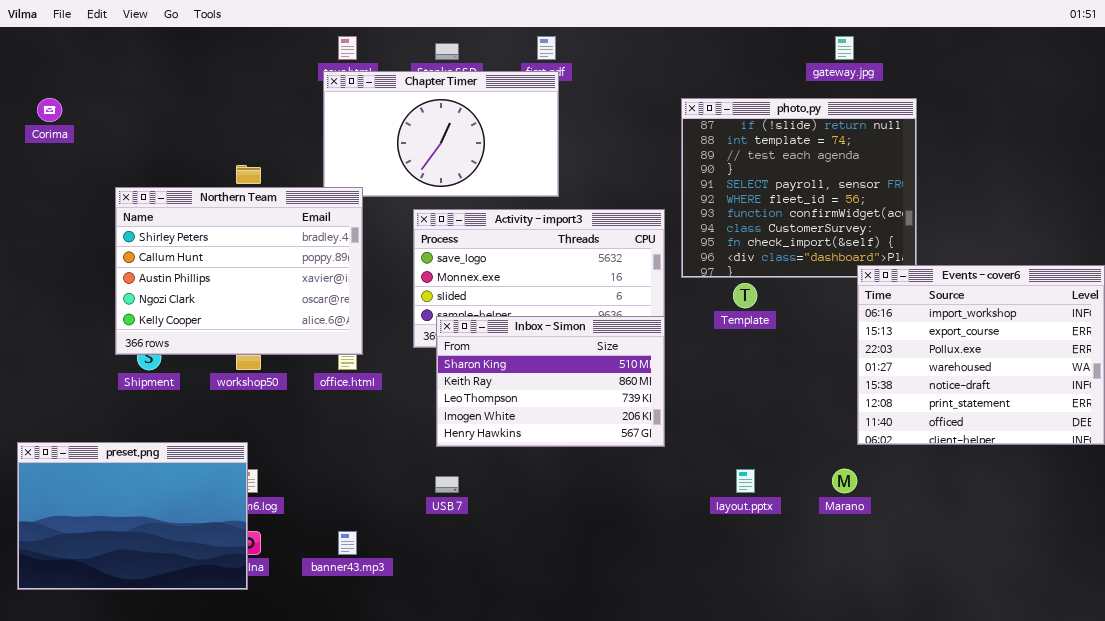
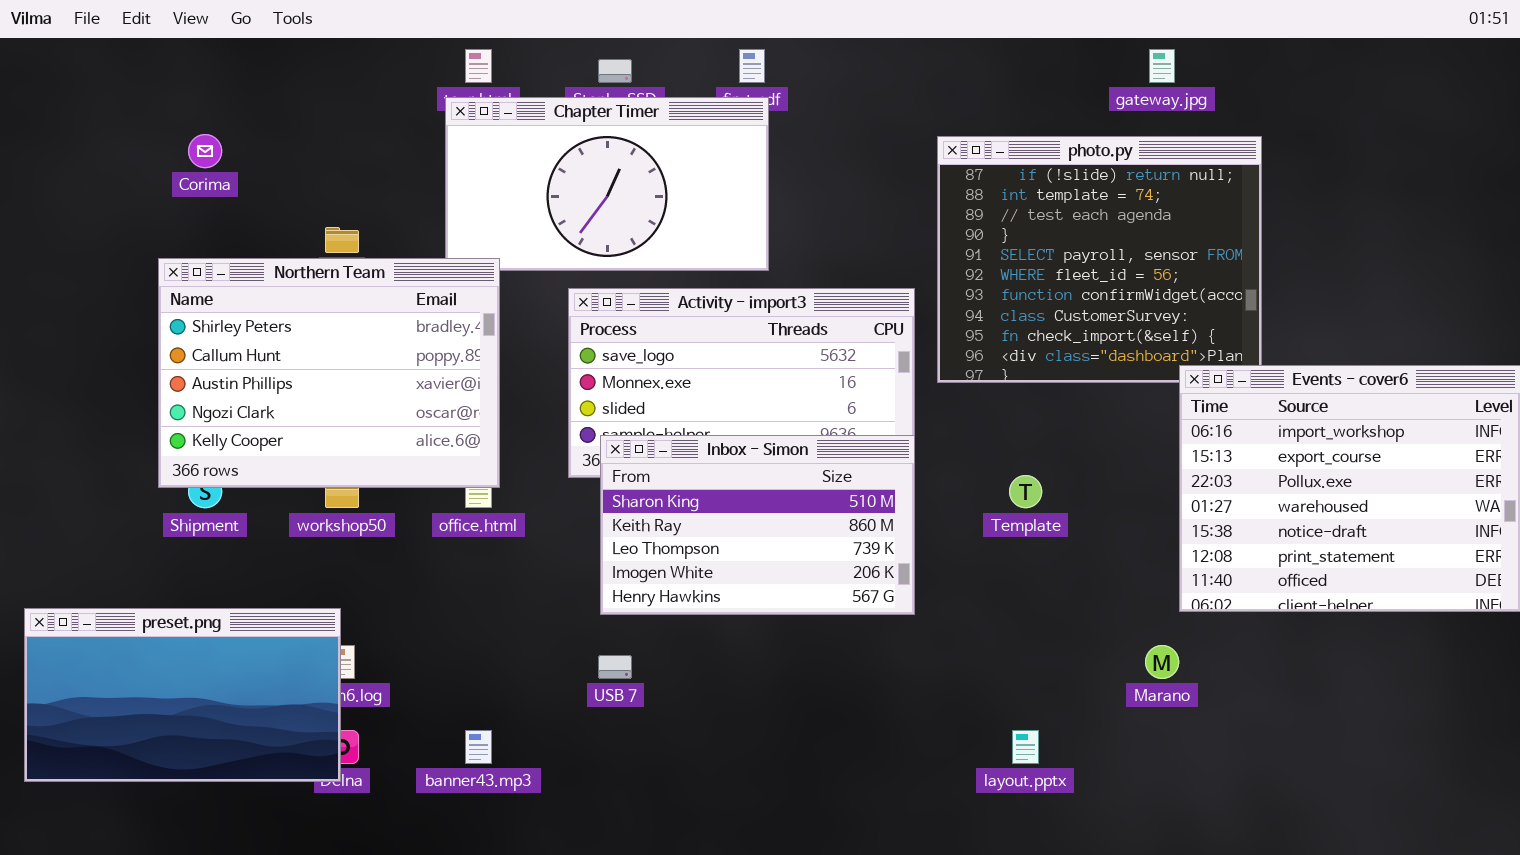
Corima: [37,98,62,122] -> [188,134,222,168], moved
Template: [733,283,757,308] -> [1009,475,1042,508], moved
preset.png: [17,442,248,590] -> [24,608,341,782], resized
layout.pptx: [736,469,755,493] -> [1012,730,1039,764], moved

